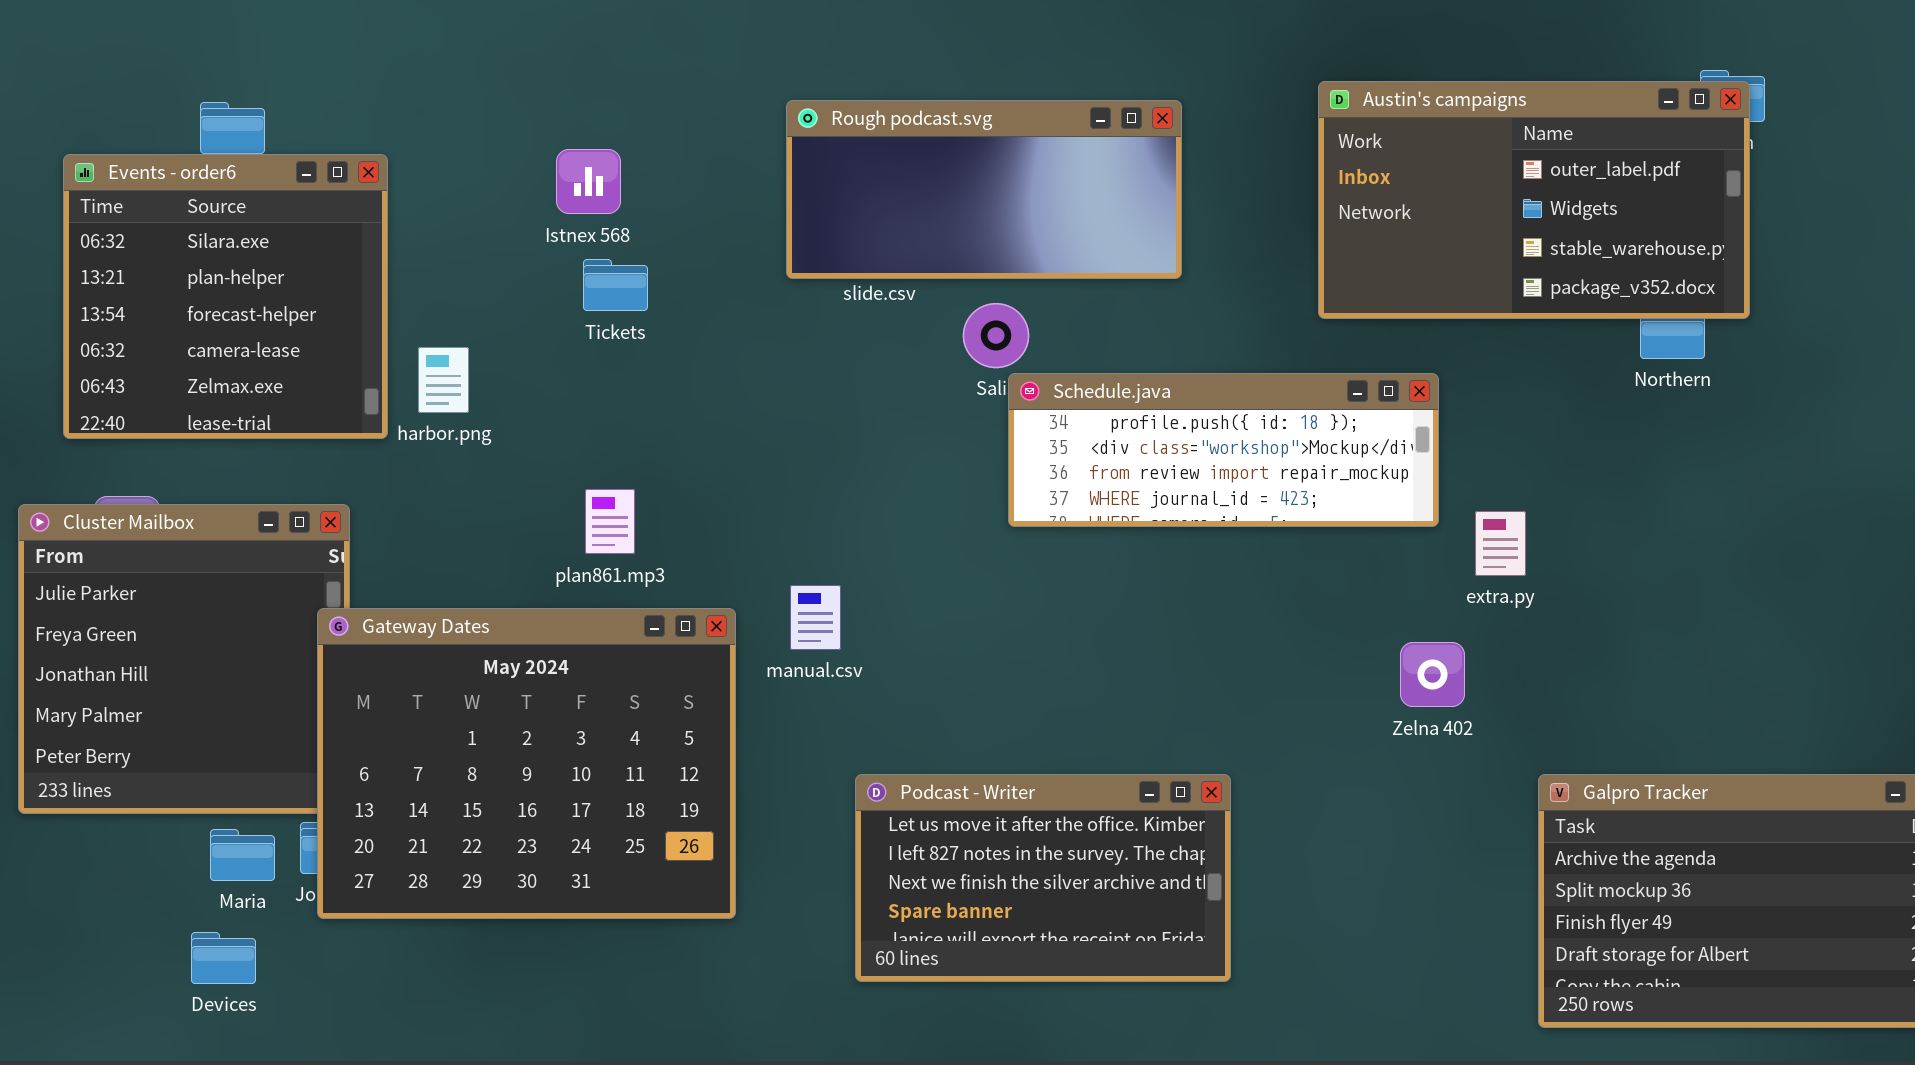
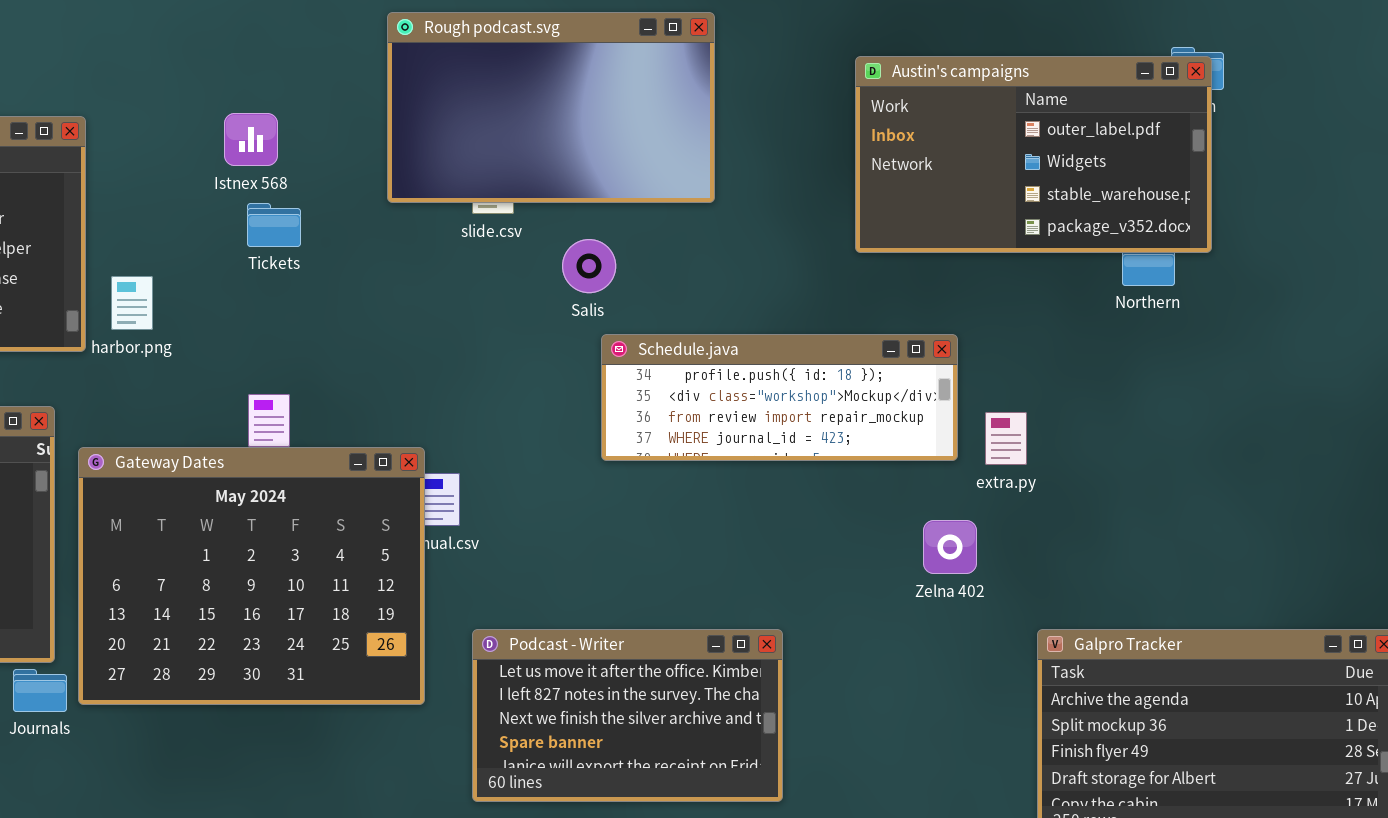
Rough podcast.svg: [786,100,1182,279] -> [387,12,715,203], moved, resized
Schedule.java: [1008,373,1439,527] -> [601,334,958,461], moved
Gateway Dates: [317,608,736,919] -> [78,447,425,705], moved

